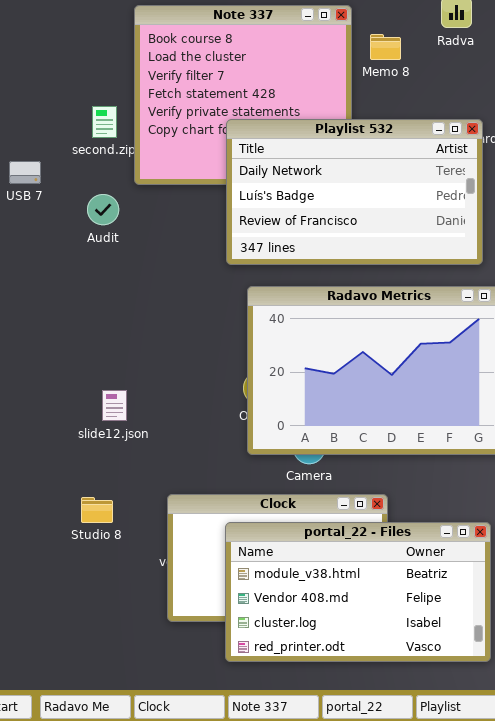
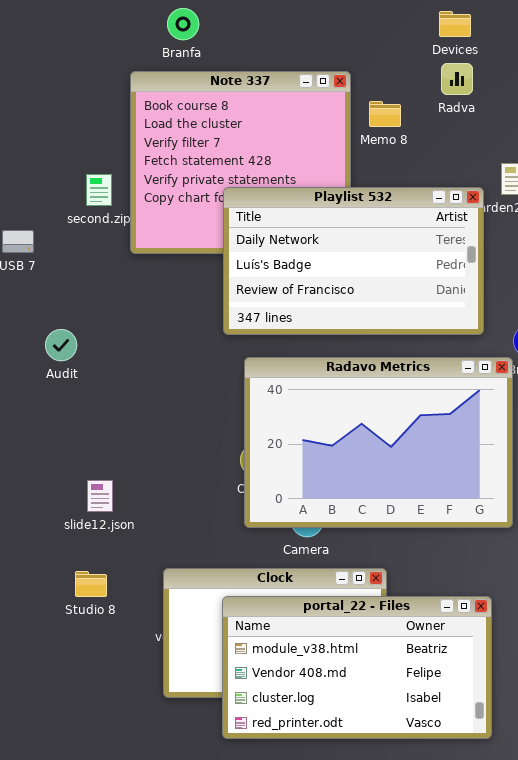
Audit: [87,194,119,225] -> [45,329,77,361], moved
slide12.json: [102,390,127,421] -> [87,480,113,512], moved

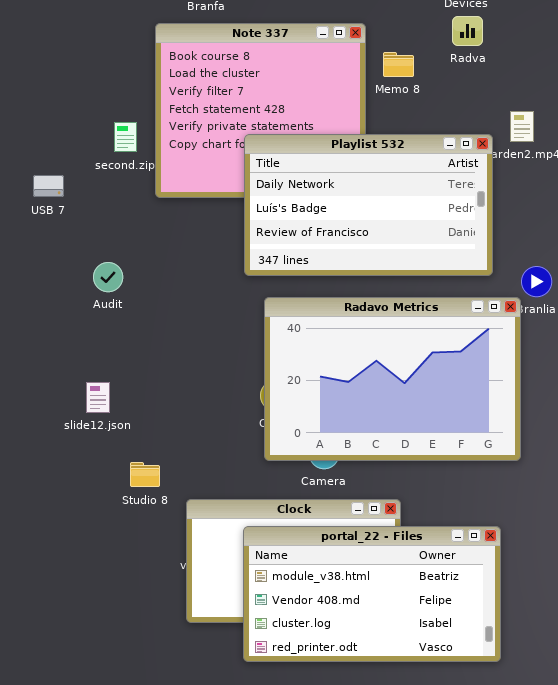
Audit: [45,329,77,361] -> [93,262,123,292], moved
slide12.json: [87,480,113,512] -> [86,382,110,413], moved
Studio 8: [75,571,107,597] -> [130,462,160,487], moved

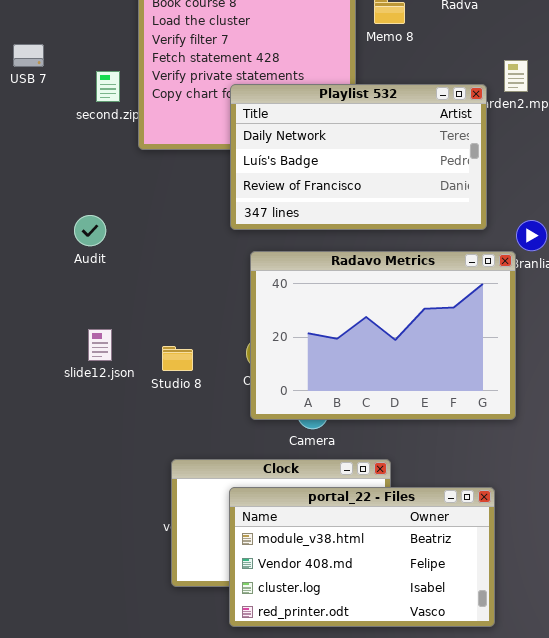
USB 7: [33,175,64,197] -> [13,44,44,67], moved
slide12.json: [86,382,110,413] -> [88,329,112,361], moved
Studio 8: [130,462,160,487] -> [162,346,193,371], moved

